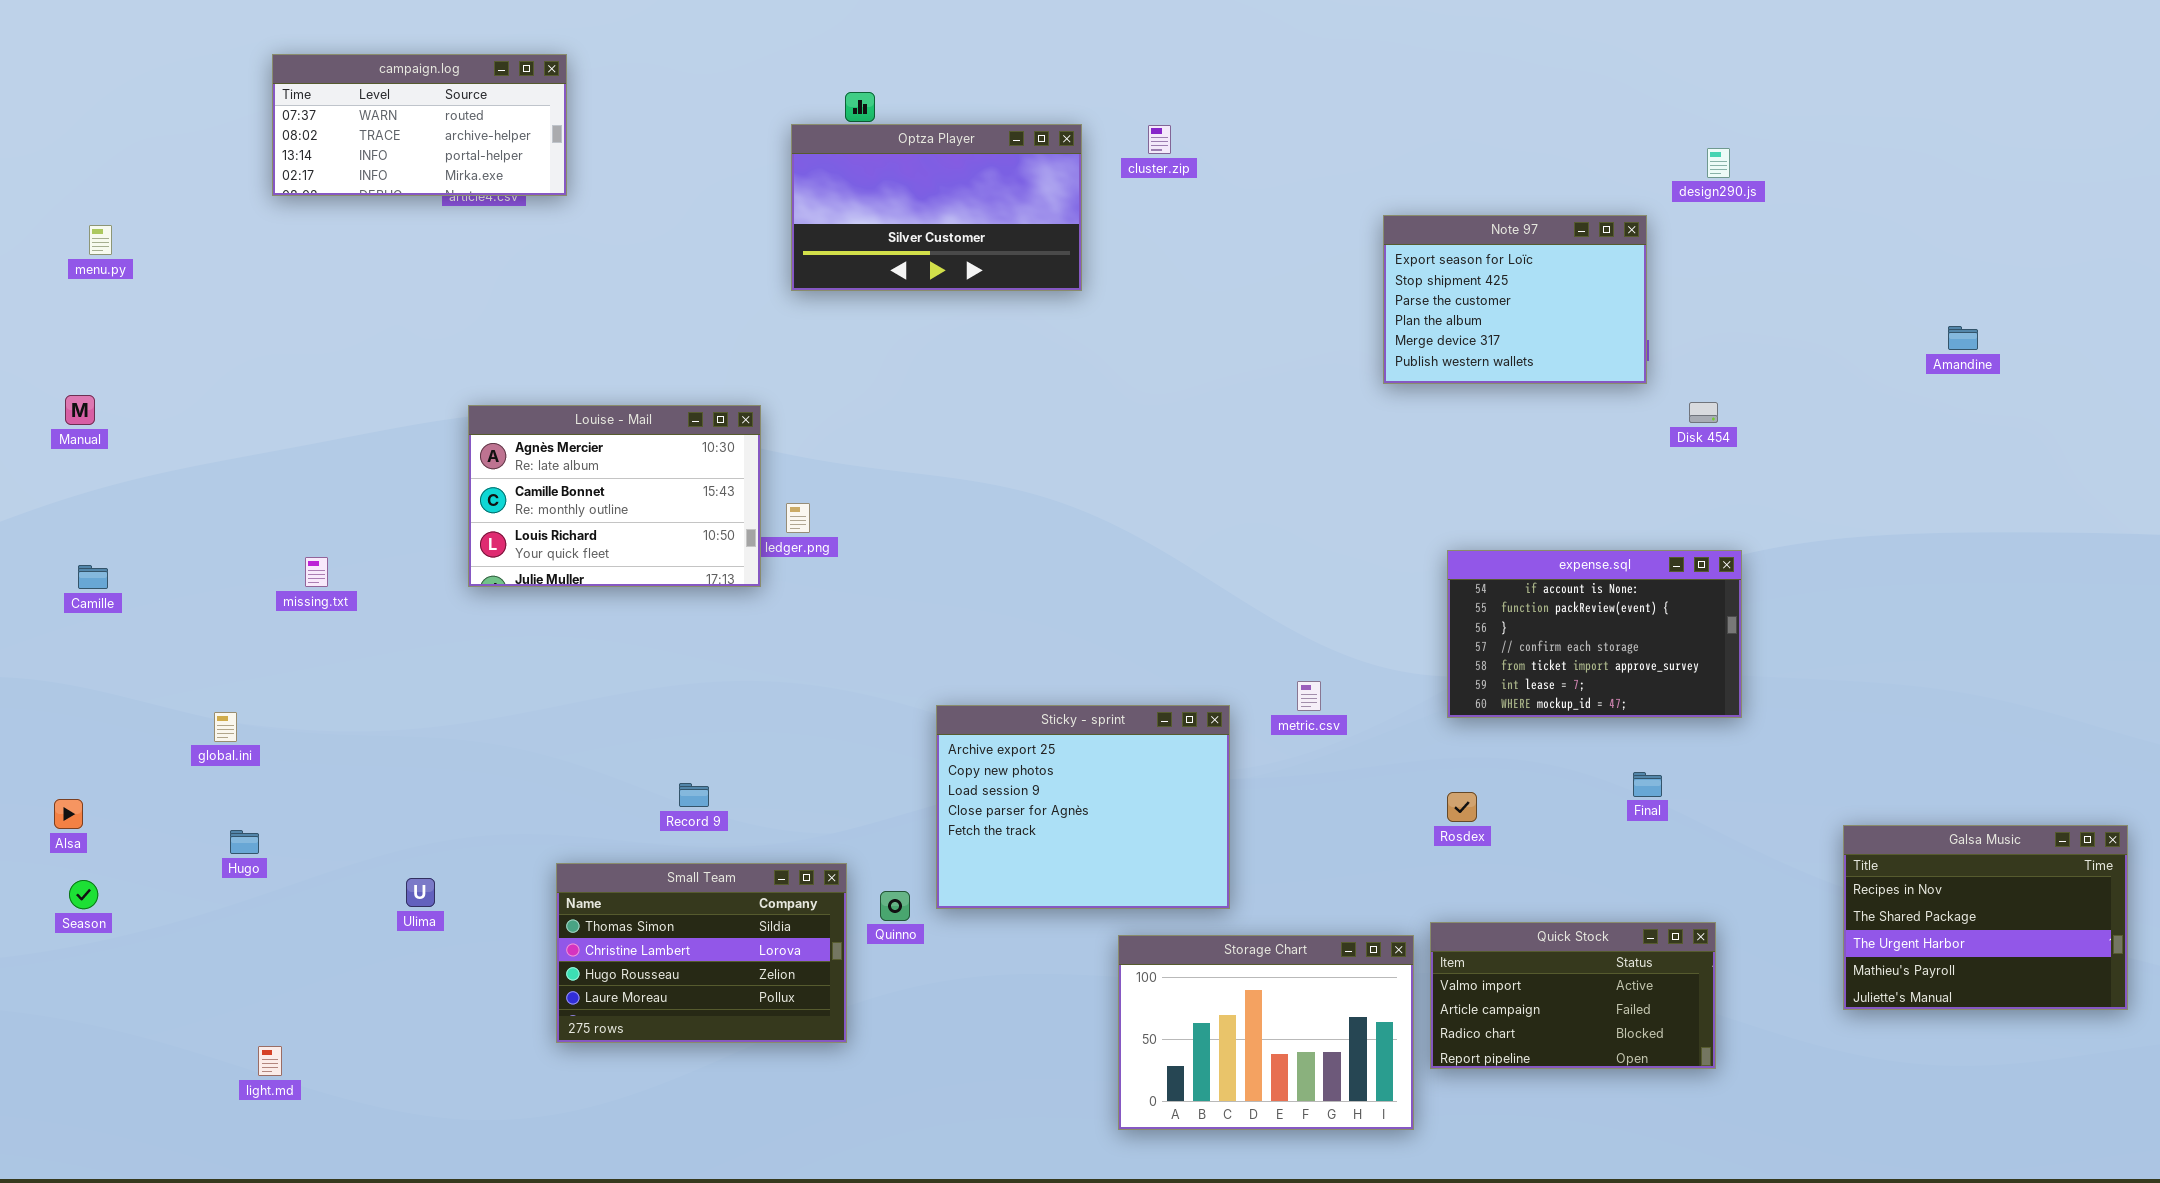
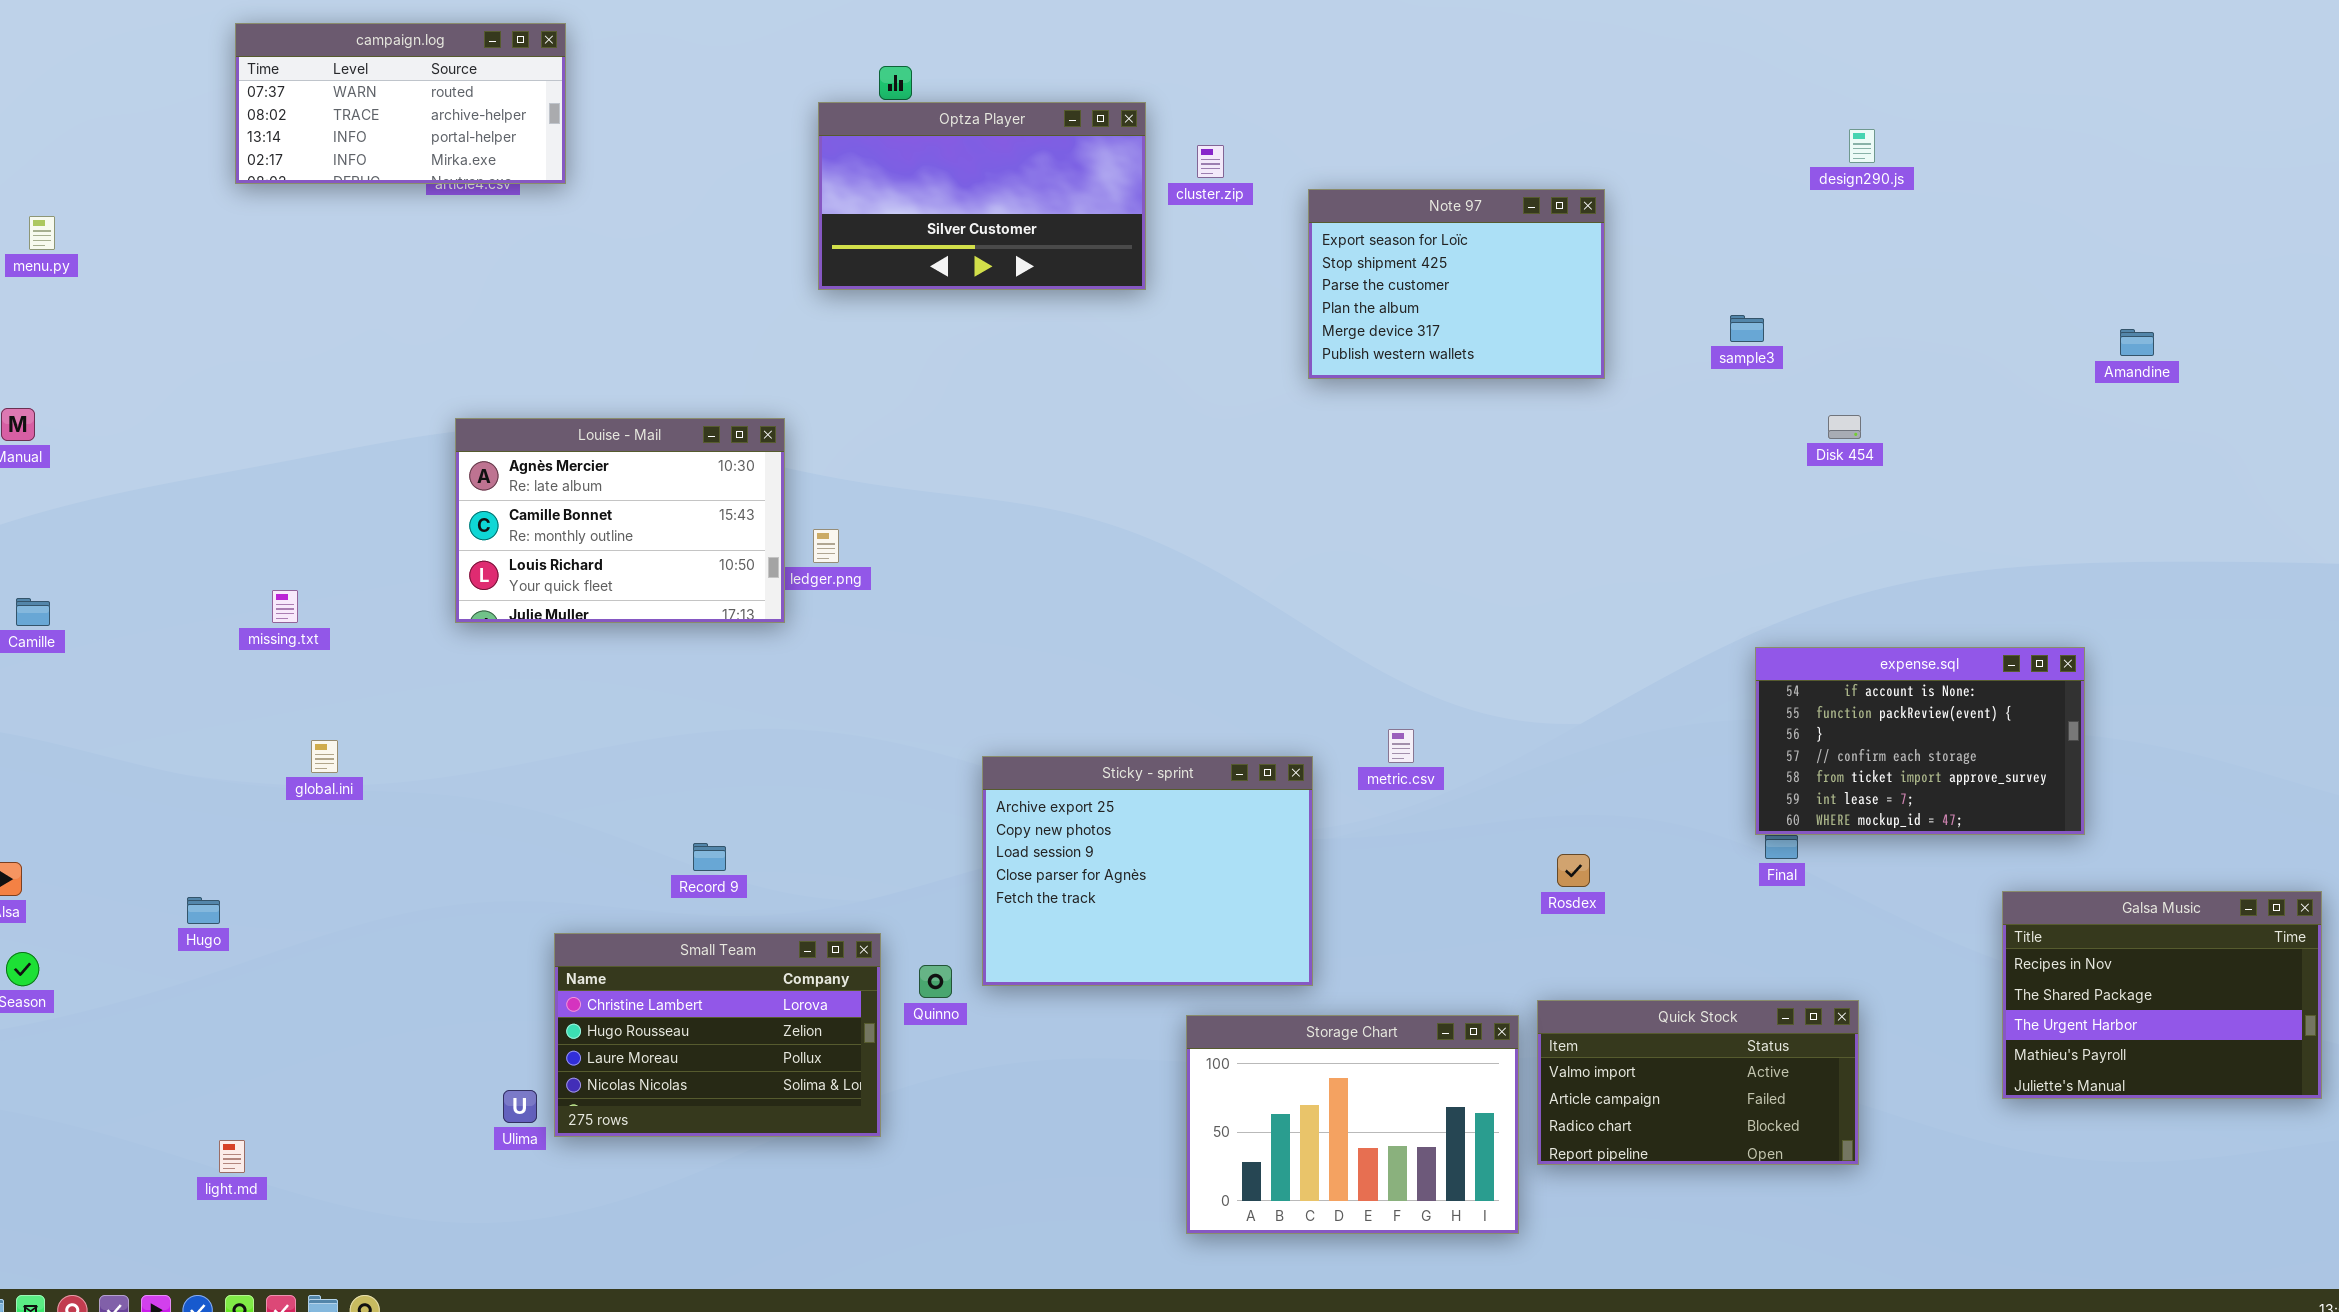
cluster.zip: [1148,125,1171,154] -> [1197,145,1224,178], moved
Note 97: [1383,215,1647,384] -> [1308,189,1605,379], moved
expense.sql: [1447,550,1742,718] -> [1755,647,2085,835], moved
global.ini: [214,712,237,742] -> [311,740,338,773], moved
Small Team: [556,863,847,1043] -> [554,933,881,1137], scrolled down 1 row
Ulima: [406,878,435,907] -> [503,1090,537,1123], moved

